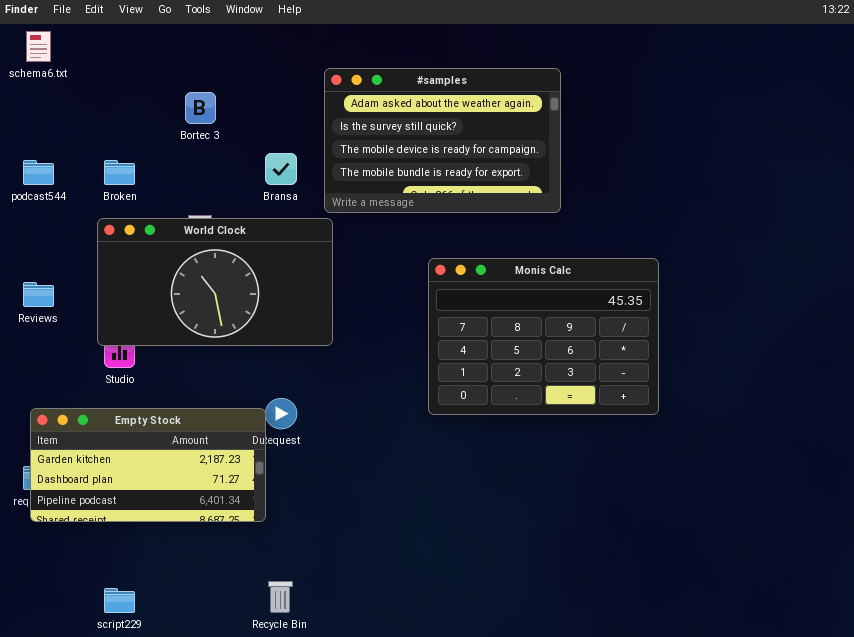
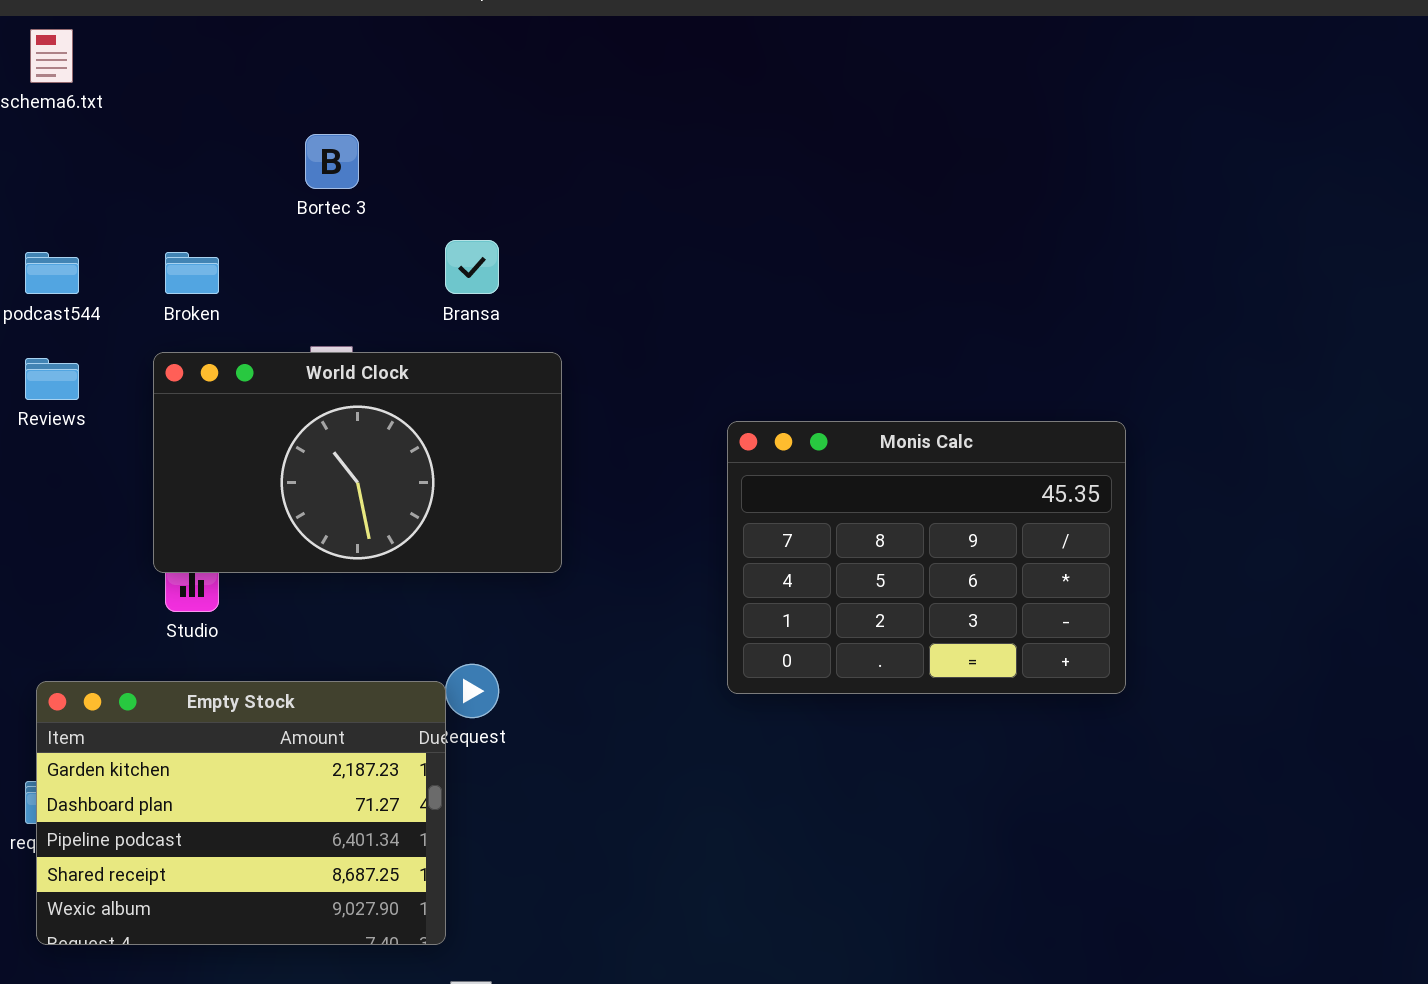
#samples: [324,68,561,213] -> none, closed
Reviews: [23,282,54,307] -> [25,358,79,400], moved
Empty Stock: [30,408,266,522] -> [36,681,446,945], resized

